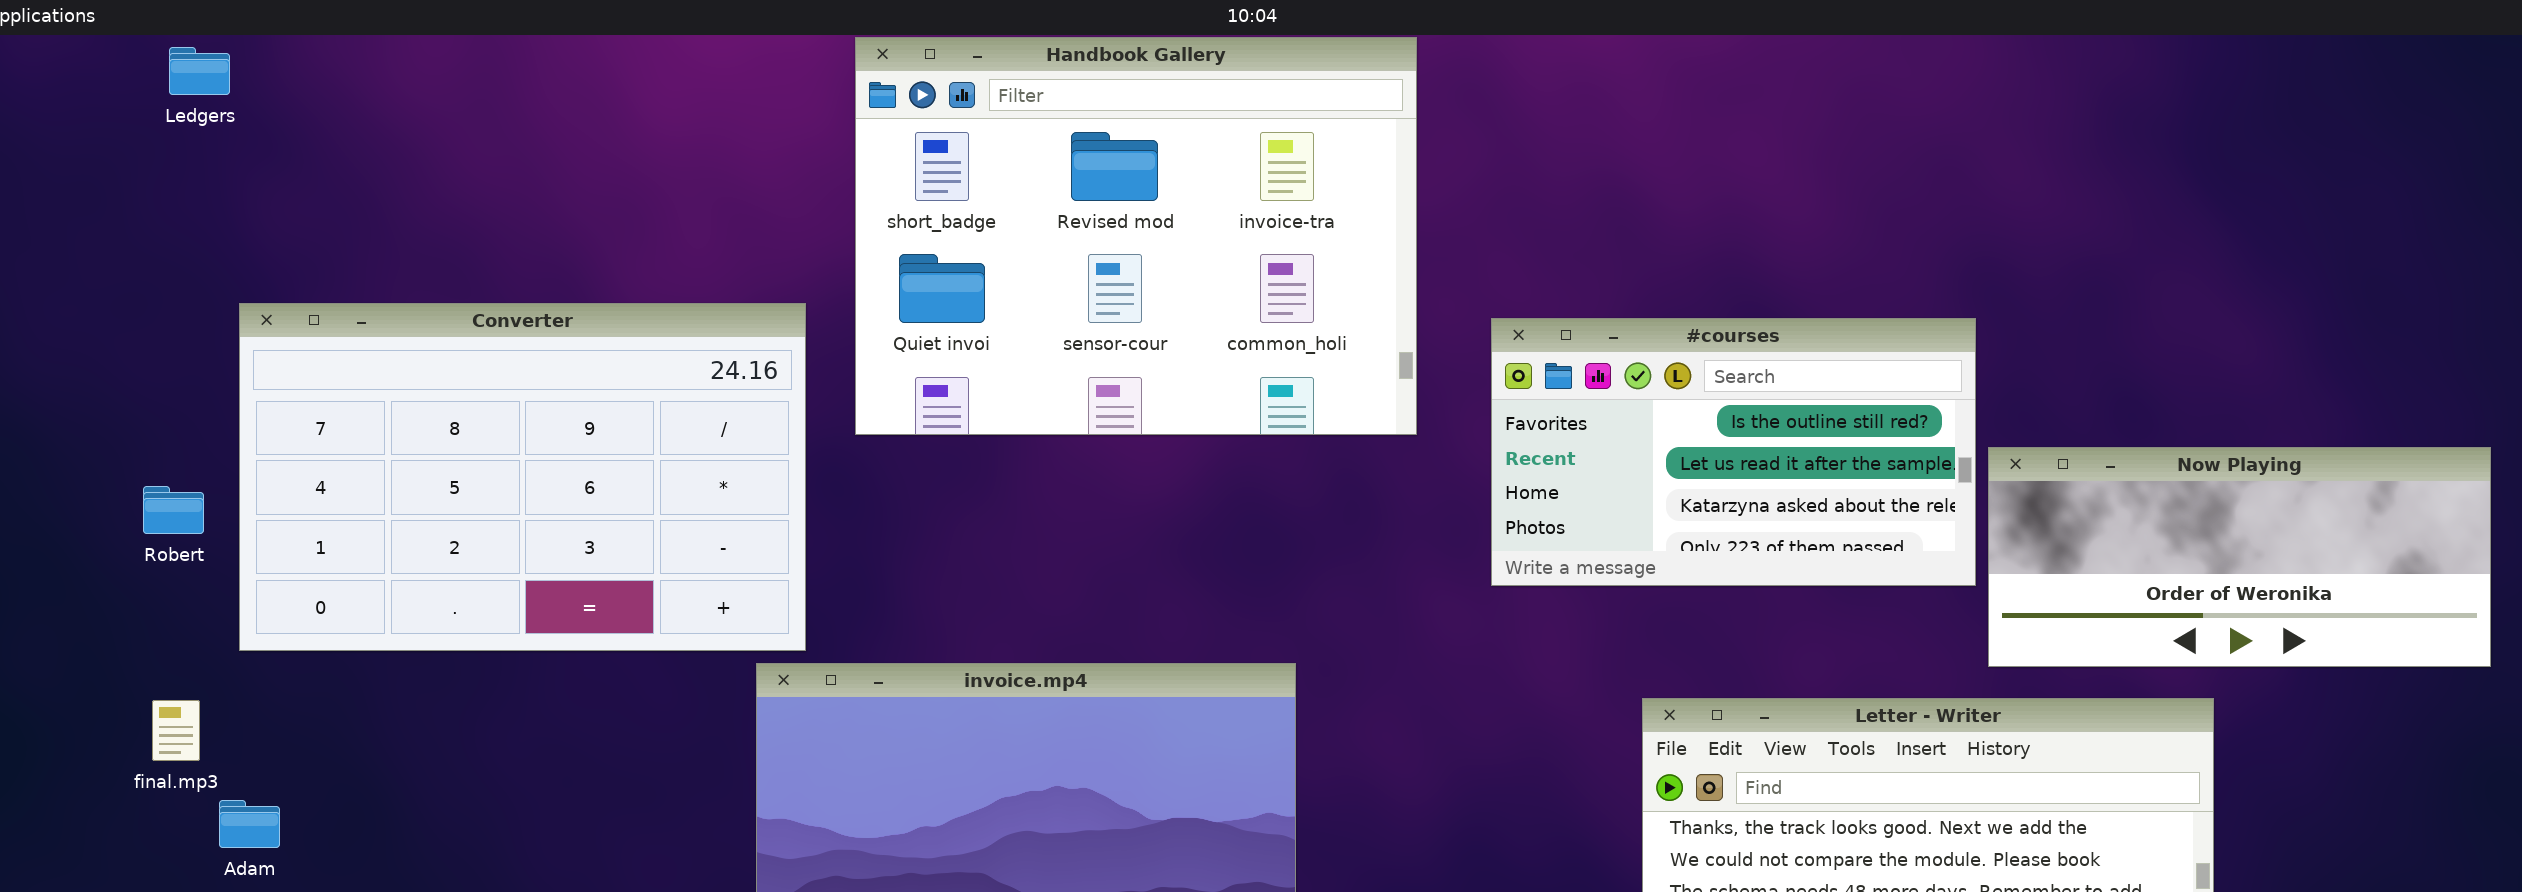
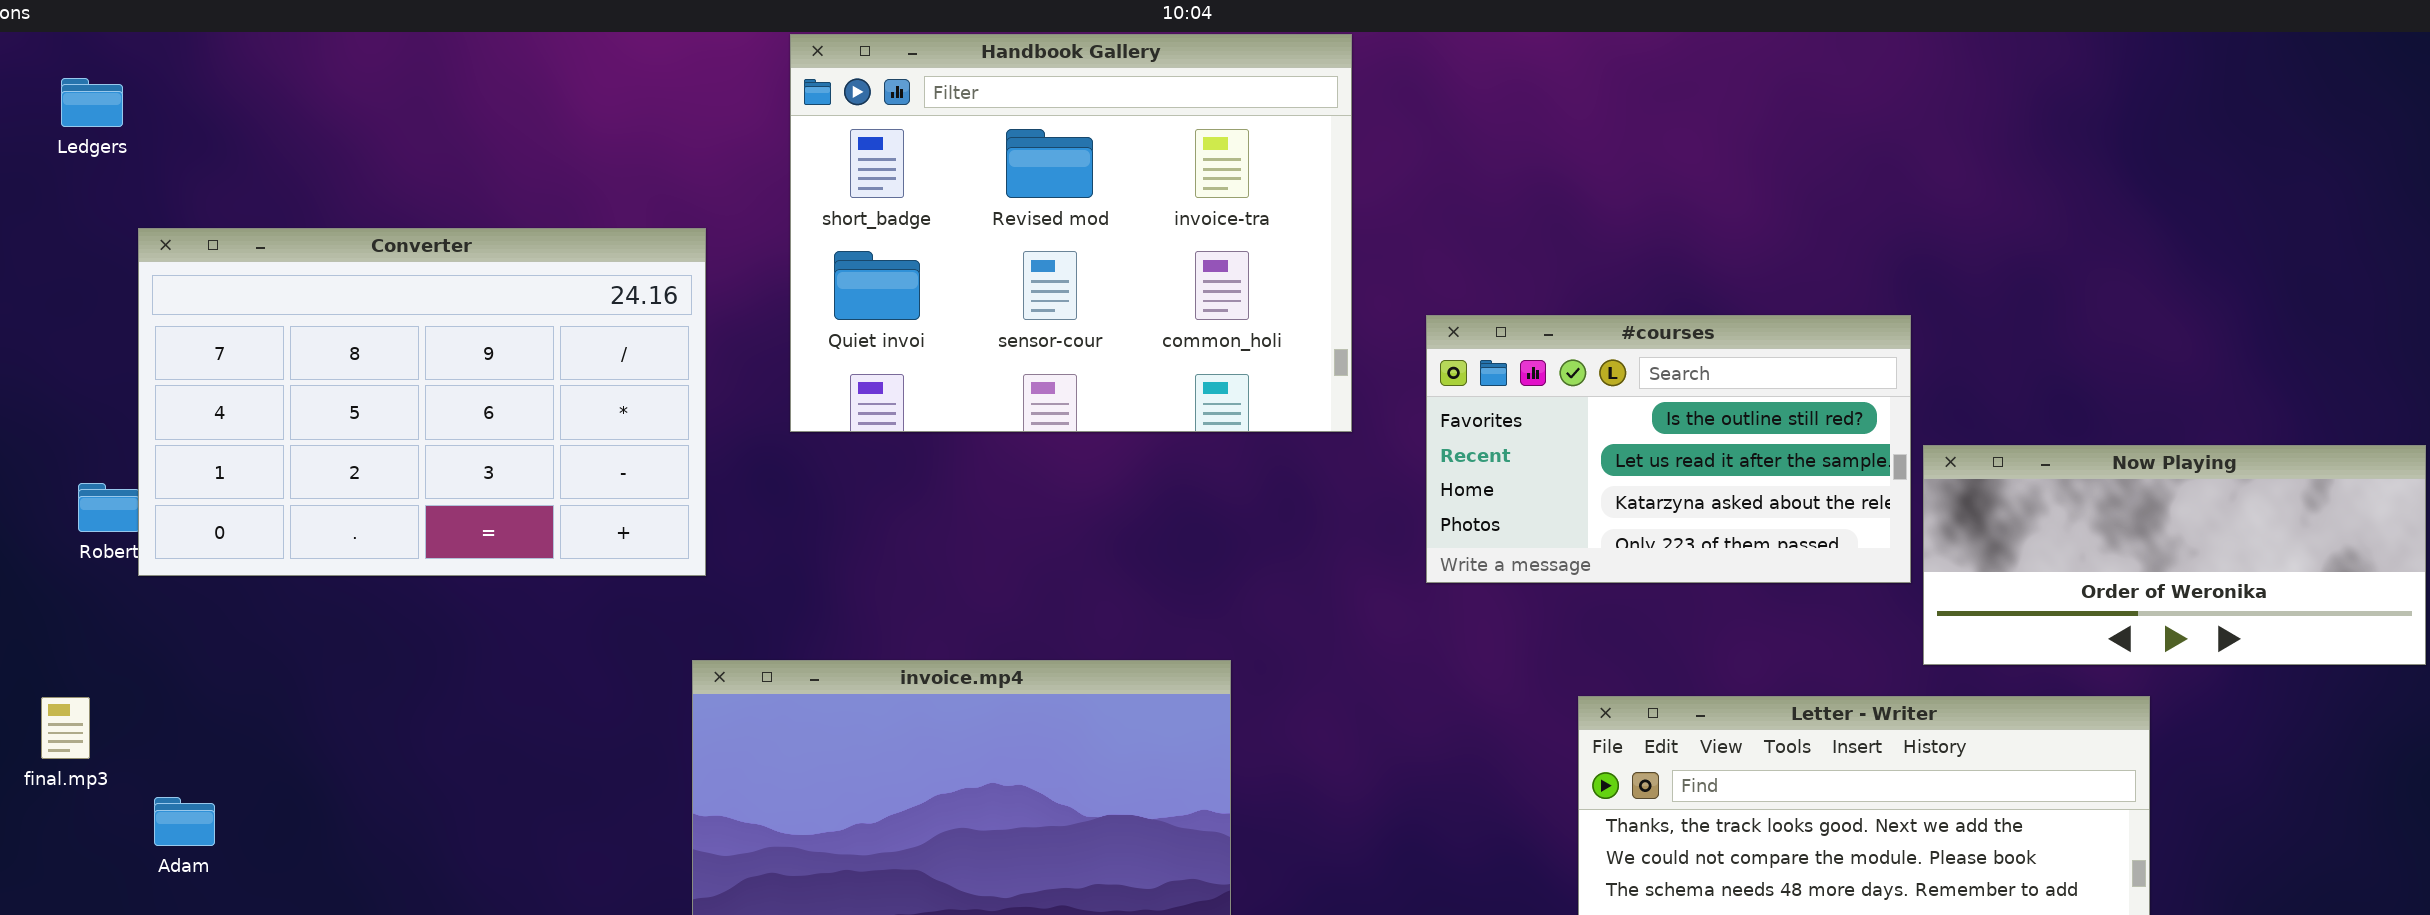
Ledgers: [169,47,230,95] -> [61,78,123,127], moved
Converter: [239,303,806,651] -> [138,228,706,576], moved
final.mp3: [152,700,200,761] -> [41,697,90,759], moved

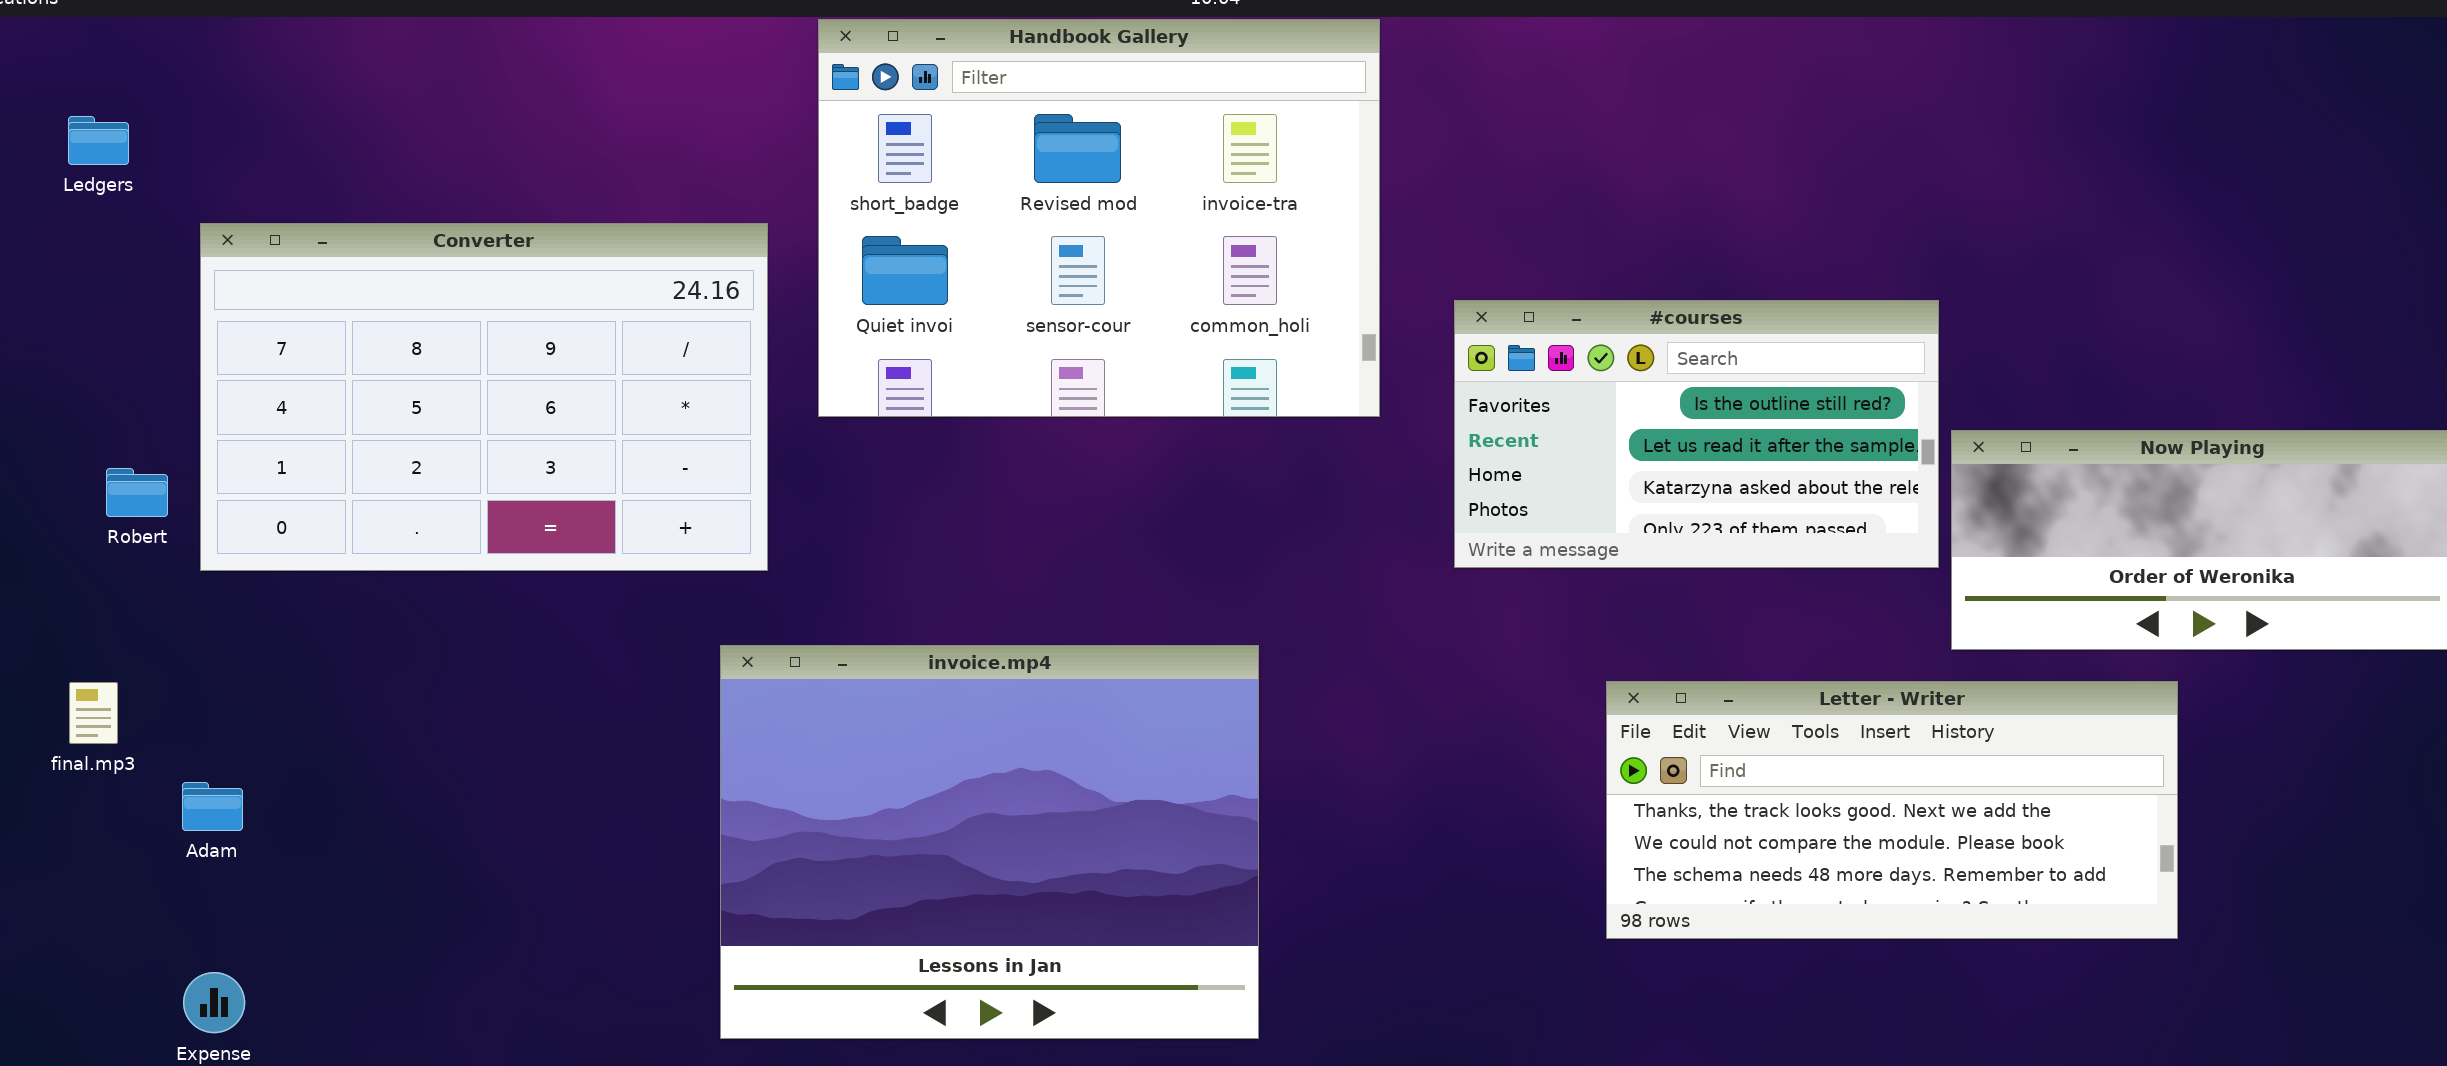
Ledgers: [61,78,123,127] -> [68,116,129,165], moved
Converter: [138,228,706,576] -> [200,223,768,571], moved

